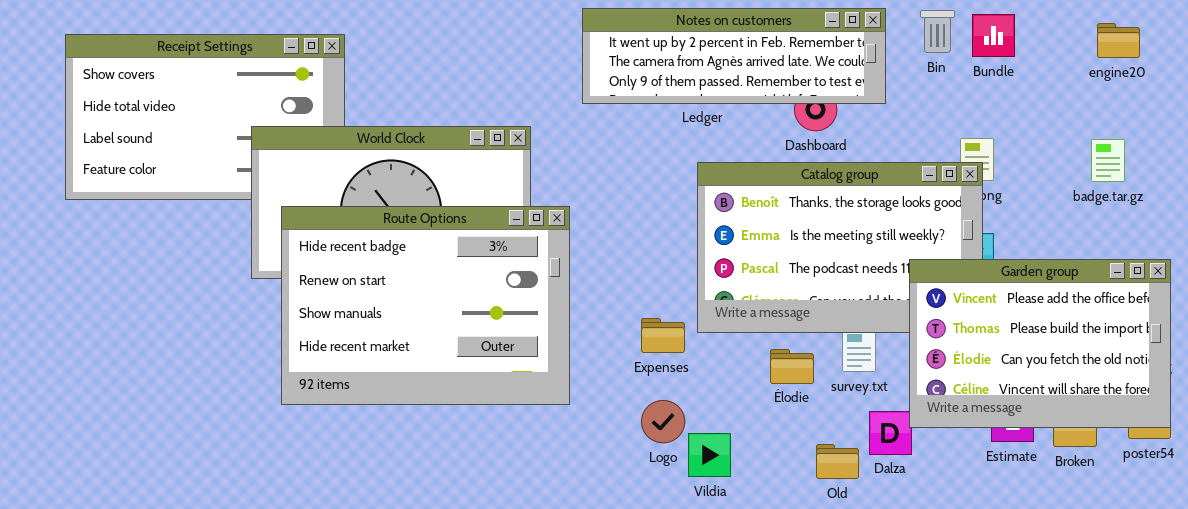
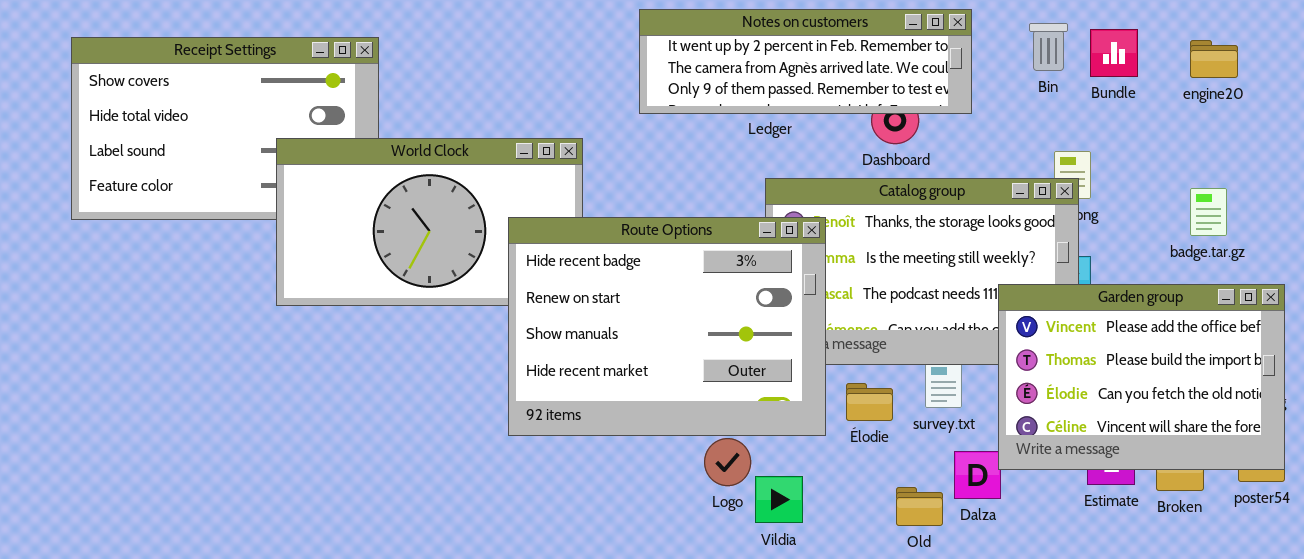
Bin: [920,10,955,53] -> [1029,23,1068,71], moved
Bundle: [972,14,1015,57] -> [1090,29,1138,77], moved
engine20: [1097,23,1140,58] -> [1190,40,1238,78], moved
badge.tar.gz: [1091,139,1125,182] -> [1190,188,1227,236], moved
Route Options: [281,206,570,405] -> [508,217,826,436], moved

